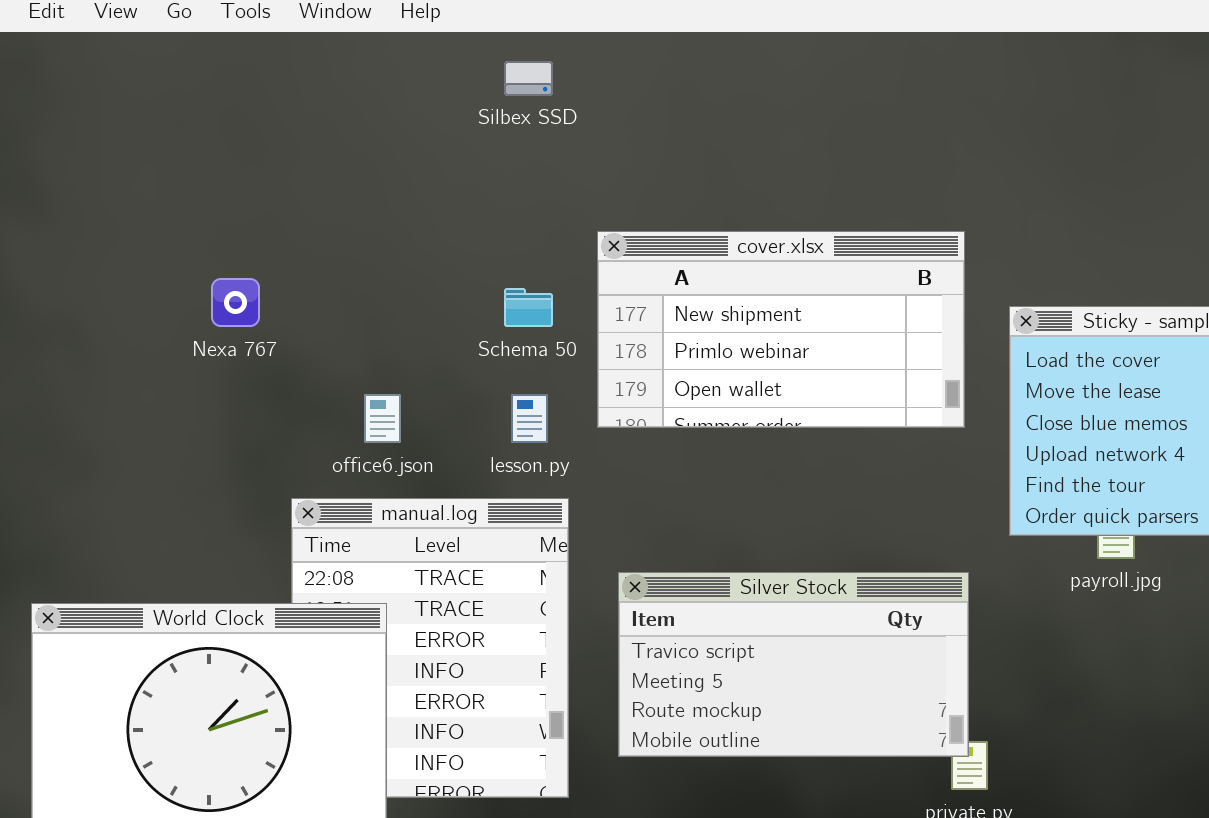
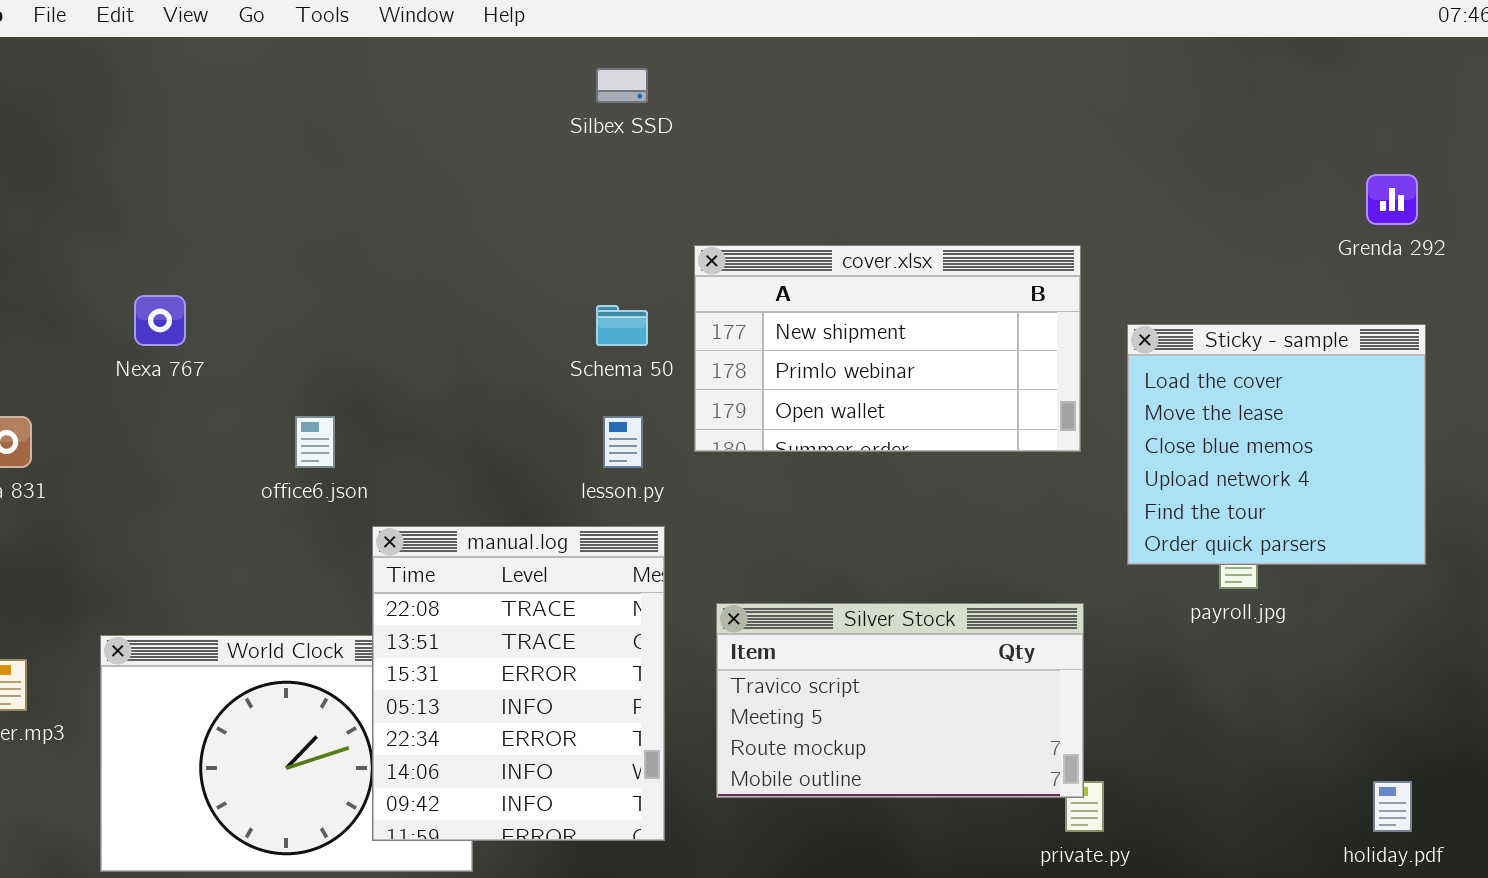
Nexa 767: [211,278,260,327] -> [134,295,186,346], moved
office6.json: [364,394,401,443] -> [295,416,335,468], moved
manual.log: [291,498,569,798] -> [372,526,665,841], raised

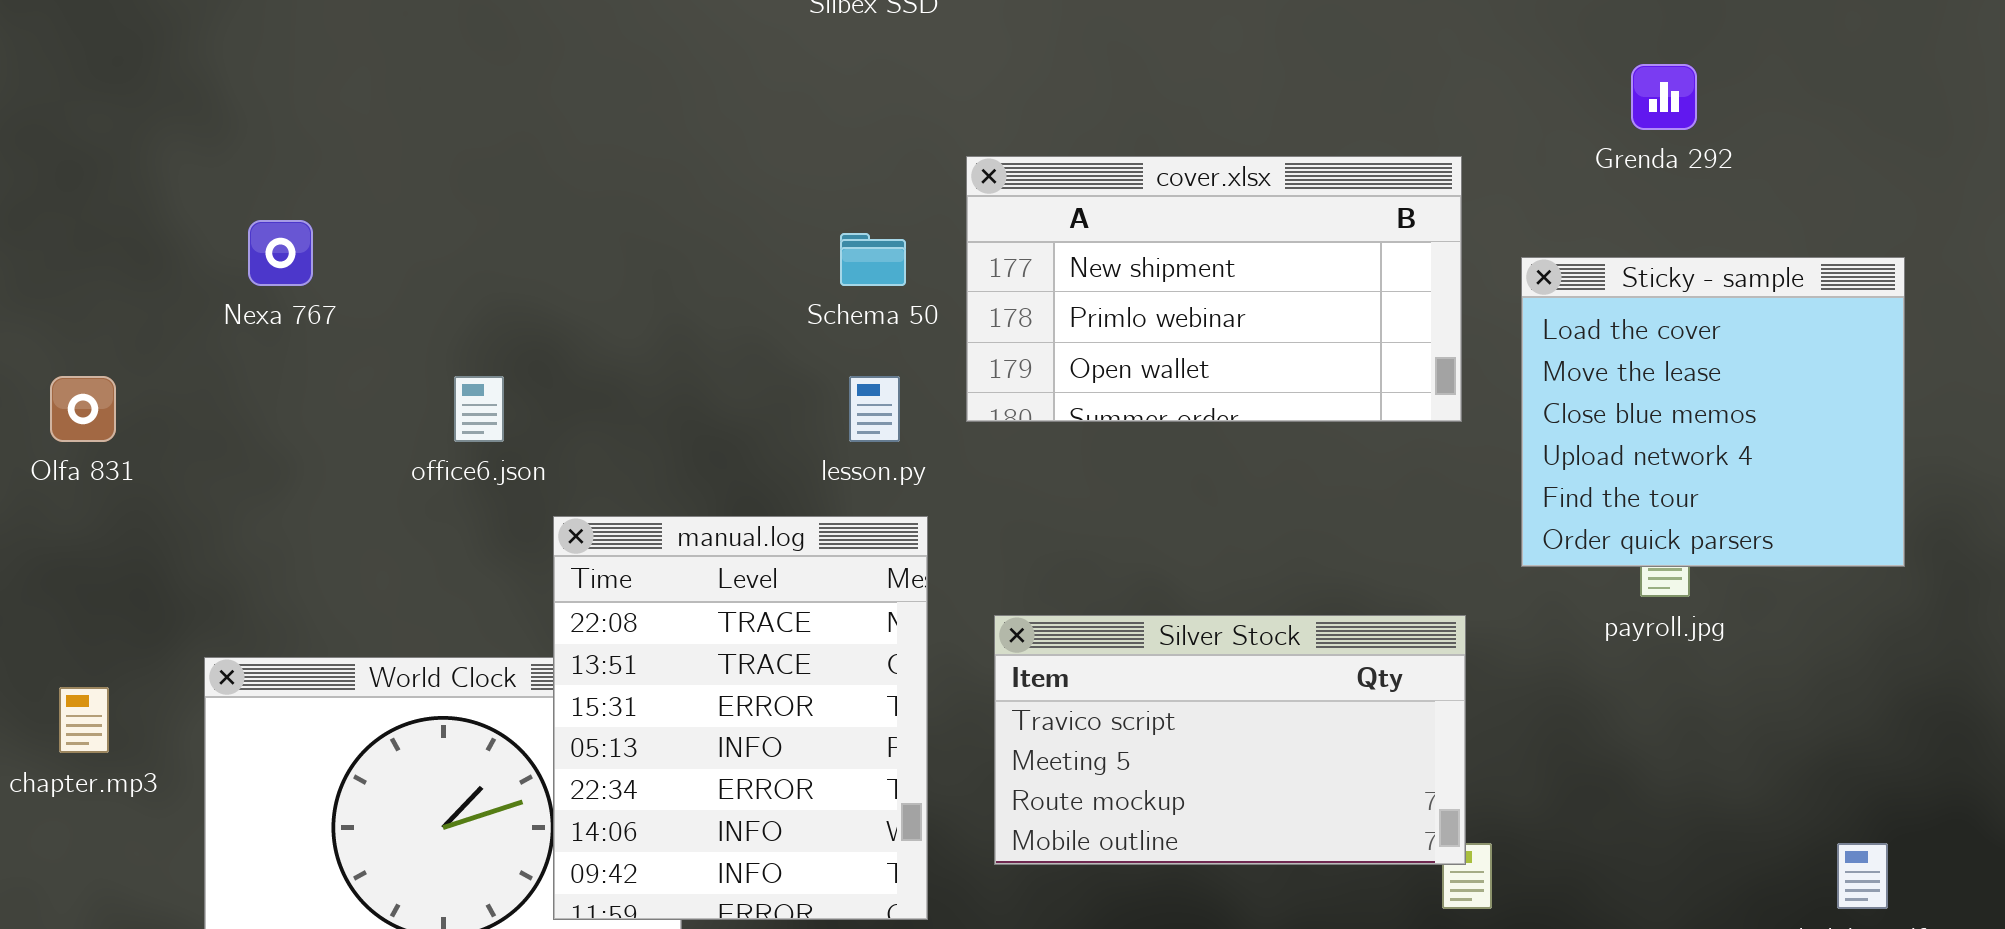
Grenda 292: [1366,174,1418,225] -> [1631,64,1697,130], moved

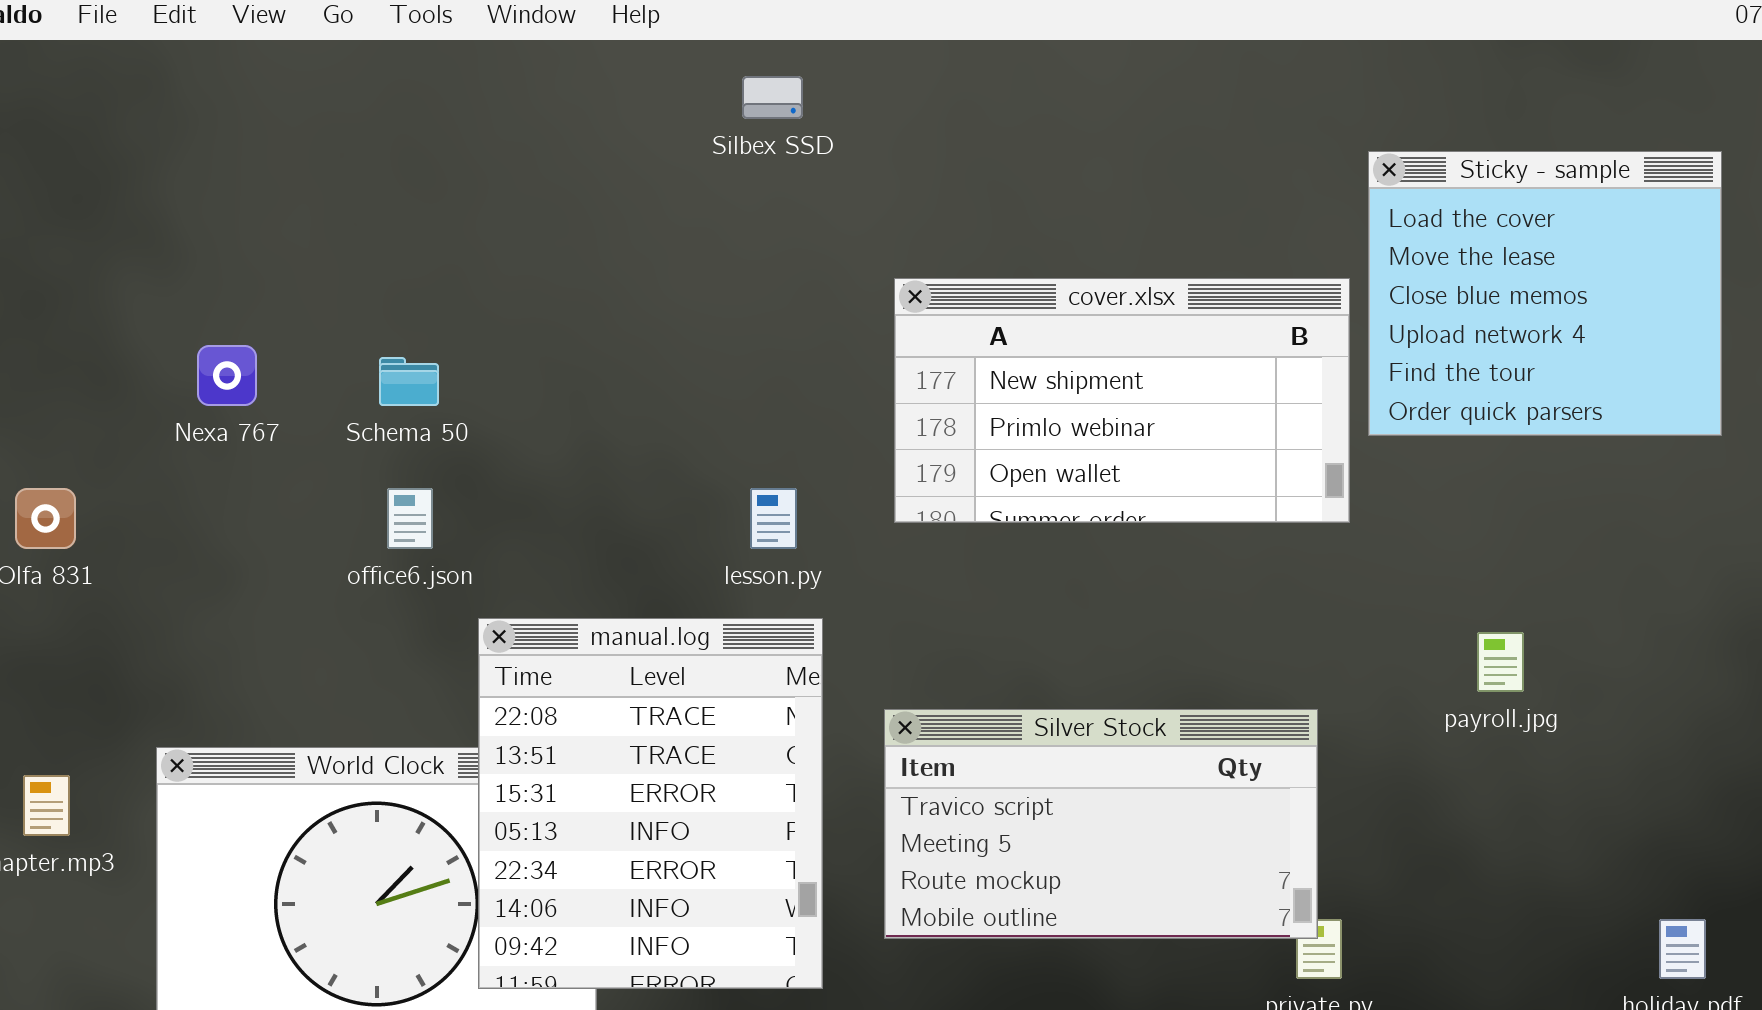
cover.xlsx: [966,156,1462,422] -> [894,278,1350,523], moved
Schema 50: [840,233,906,286] -> [379,357,439,406], moved
Sticky - sample: [1521,257,1905,567] -> [1368,151,1722,436], moved

